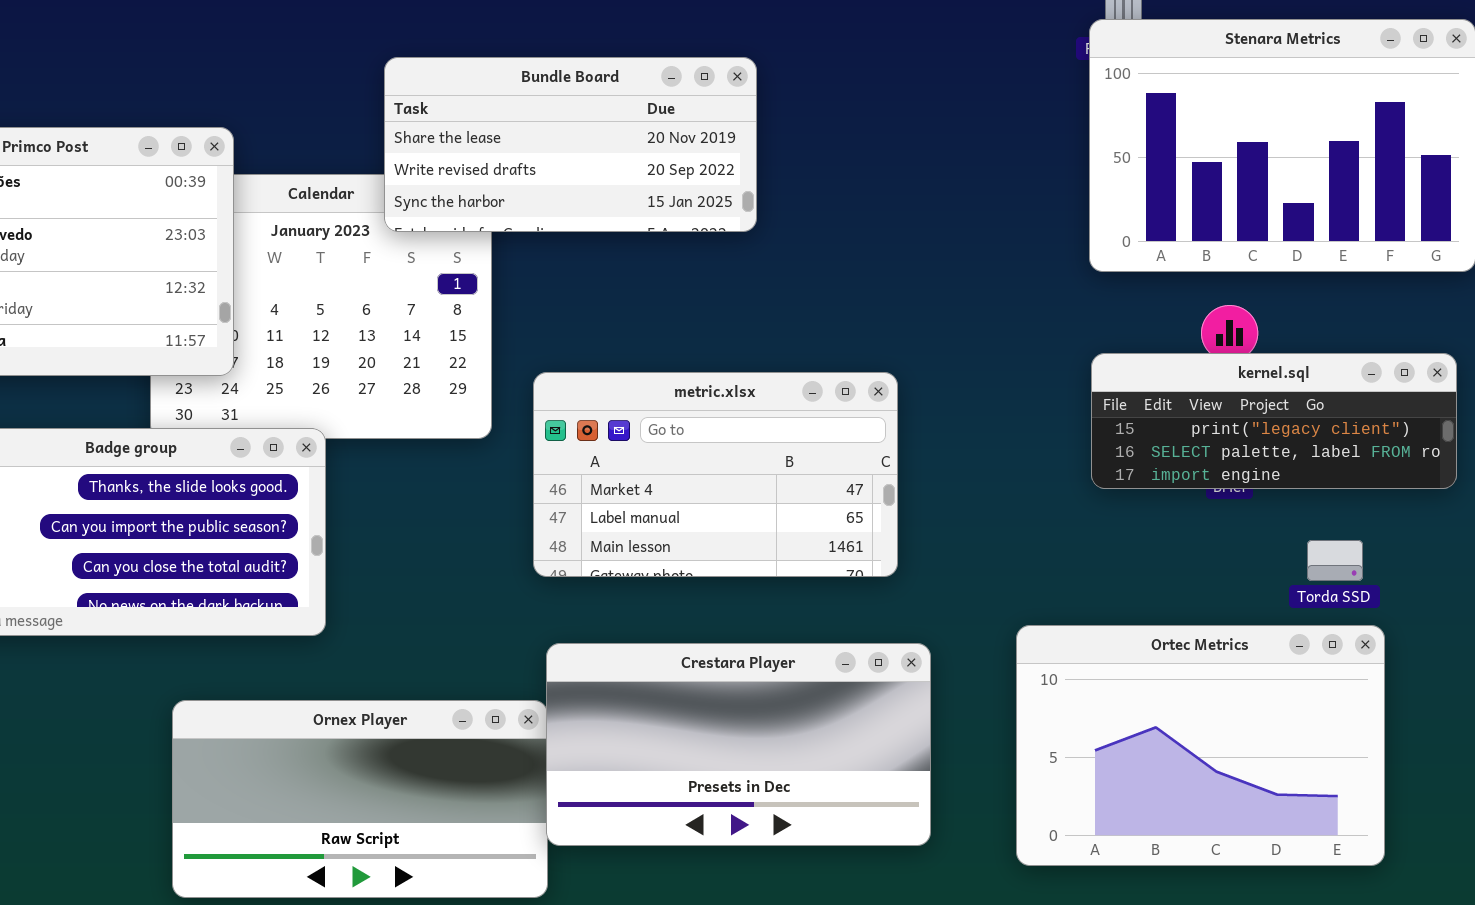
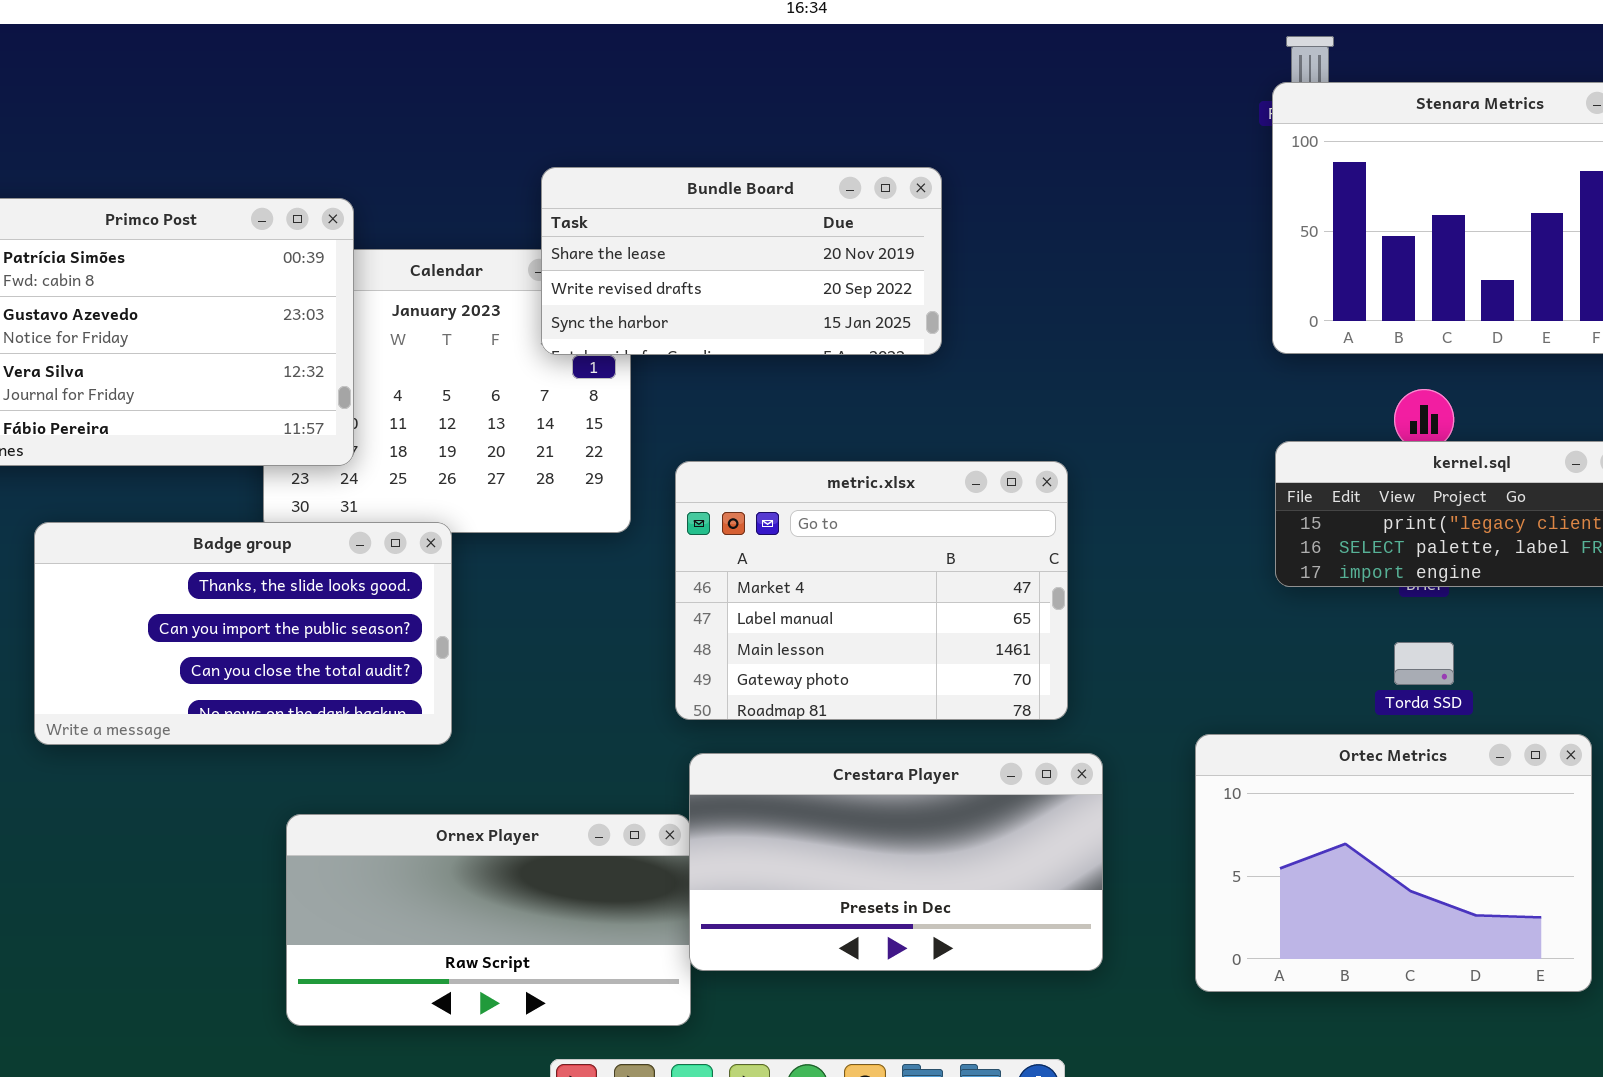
Bundle Board: [384,57,757,232] -> [541,167,942,355], moved
metric.xlsx: [533,372,898,577] -> [675,461,1068,720], resized
Torda SSD: [1307,540,1363,581] -> [1394,642,1454,685], moved

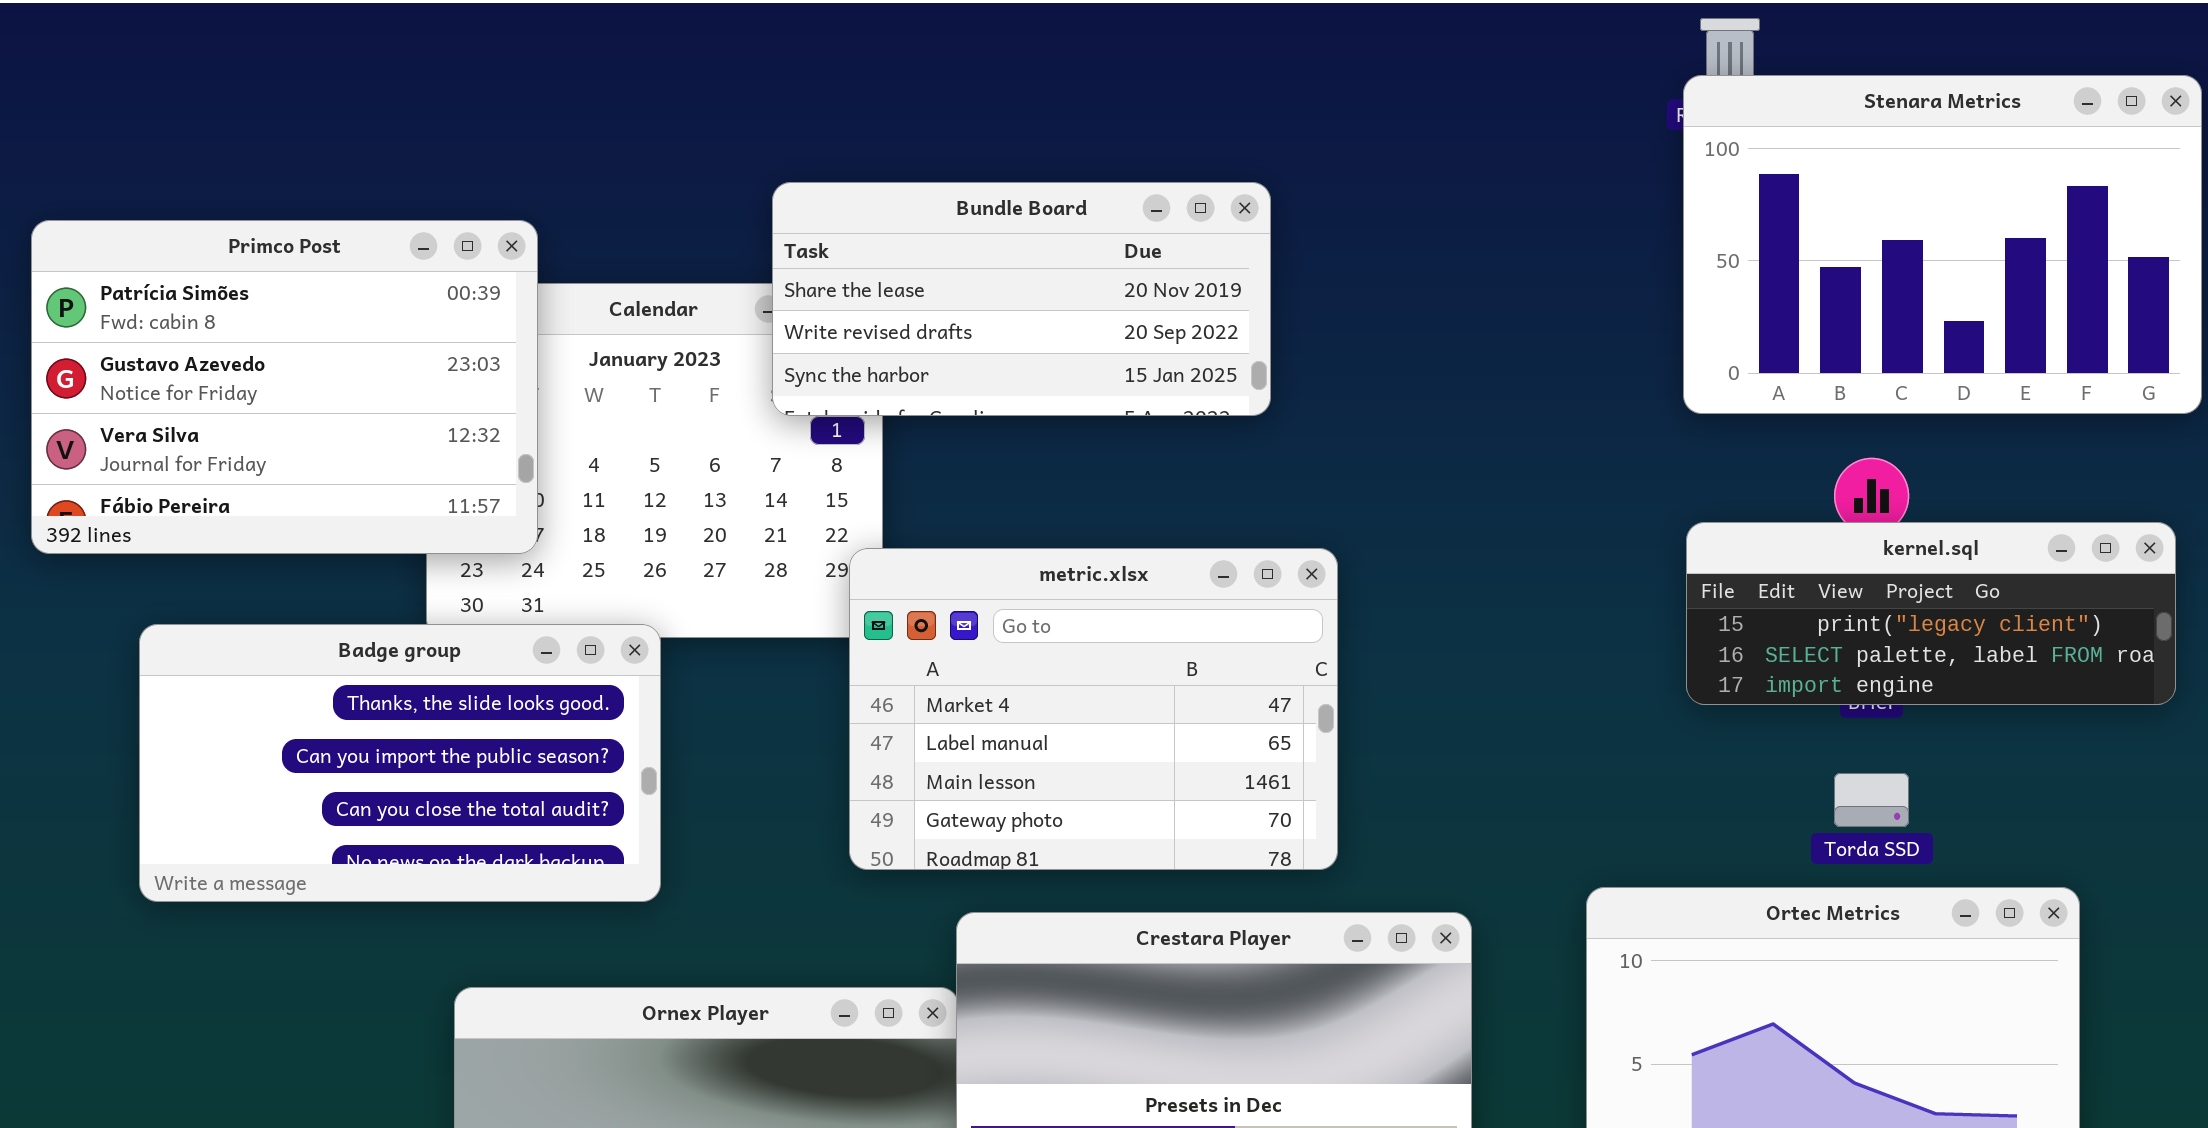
metric.xlsx: [675,461,1068,720] -> [849,548,1338,870], moved

